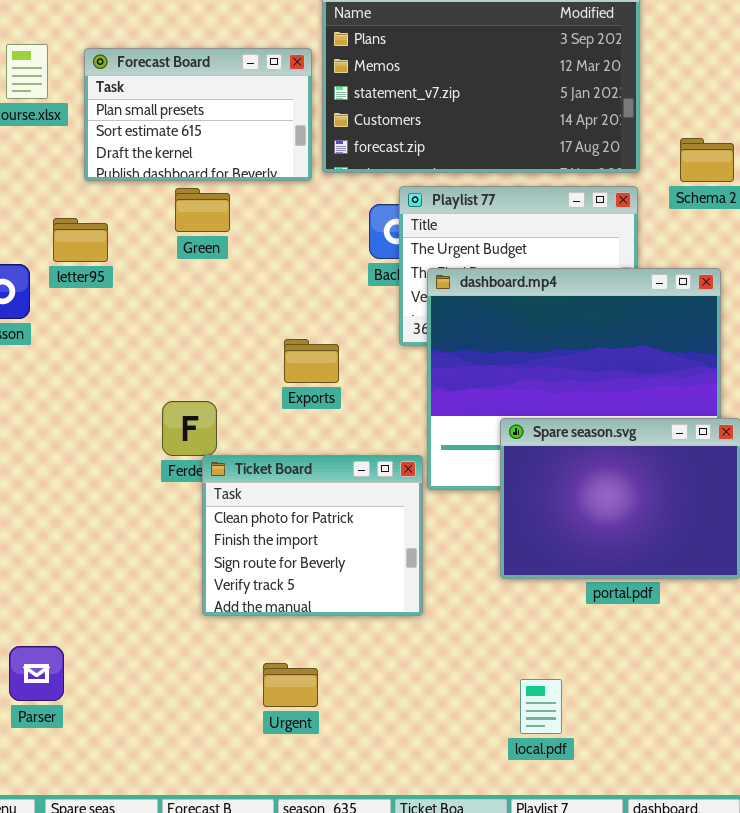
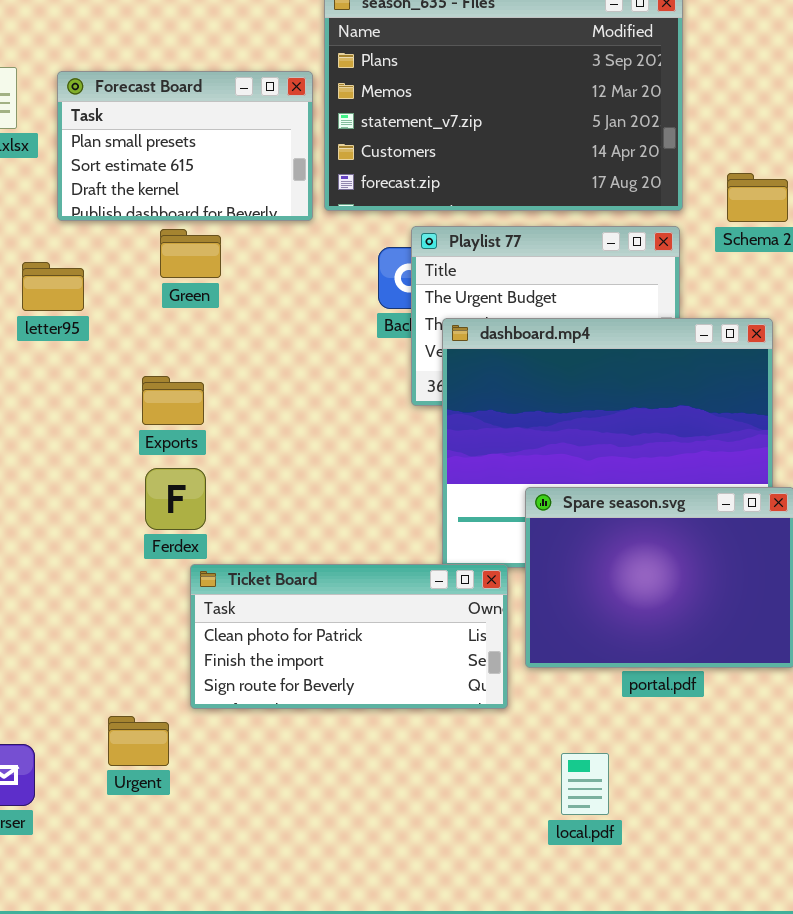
Exports: [284,339,339,383] -> [142,376,204,425], moved
Ticket Board: [202,455,423,616] -> [190,564,508,709], resized
Urgent: [263,663,318,707] -> [108,716,169,766], moved
local.pdf: [520,679,562,734] -> [561,753,609,815], moved

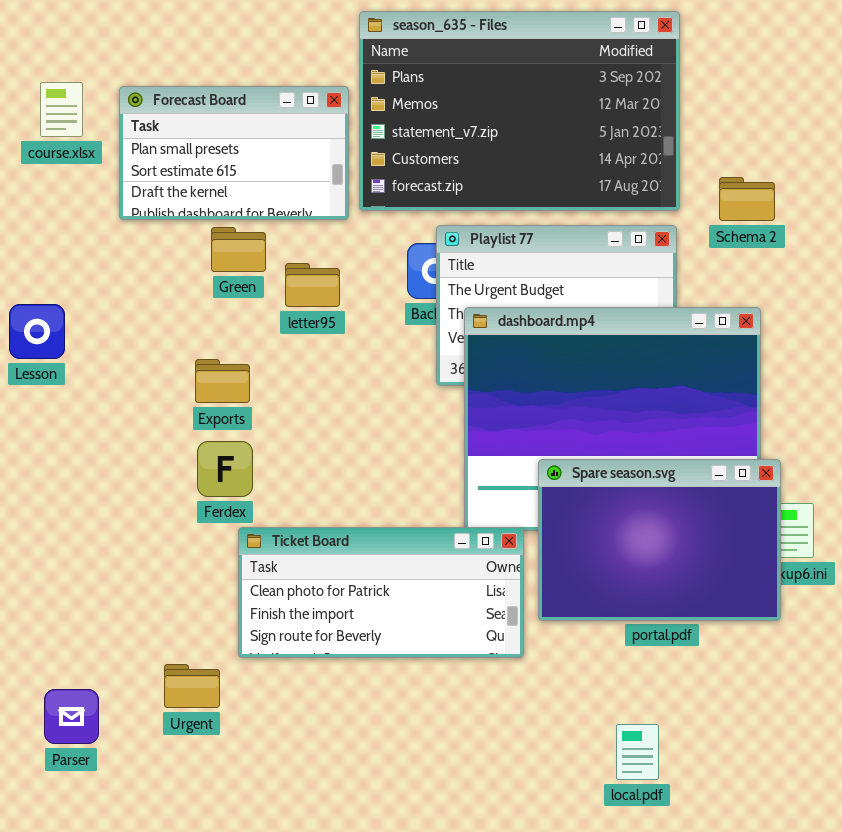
letter95: [22,262,84,311] -> [285,263,340,307], moved
local.pdf: [561,753,609,815] -> [616,724,659,780], moved

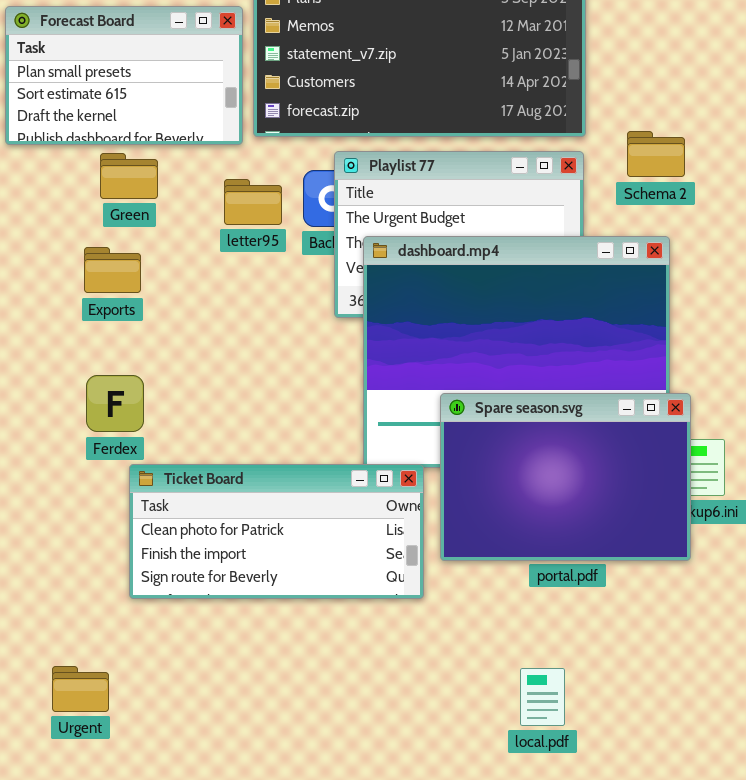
Schema 2: [719,177,775,221] -> [627,131,685,177], moved
letter95: [285,263,340,307] -> [224,179,282,225], moved
Exports: [195,359,250,403] -> [84,247,141,293], moved
Urgent: [164,664,220,708] -> [52,666,109,712], moved

